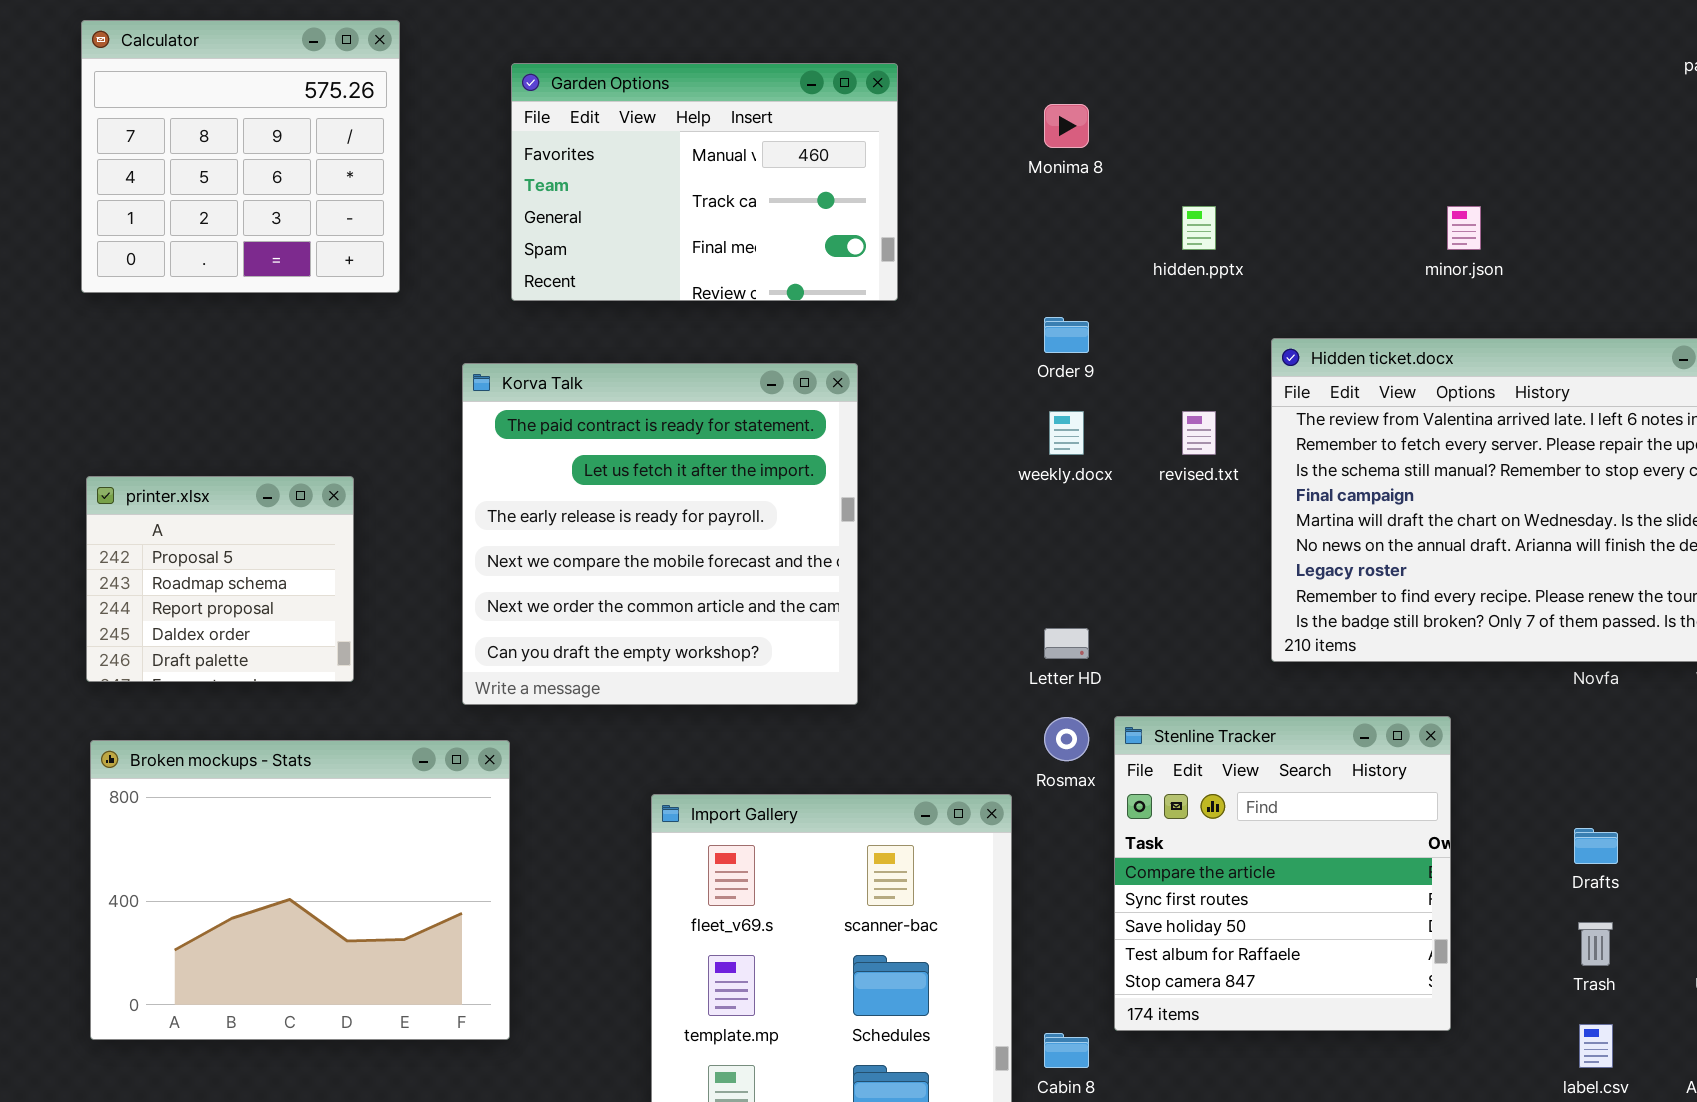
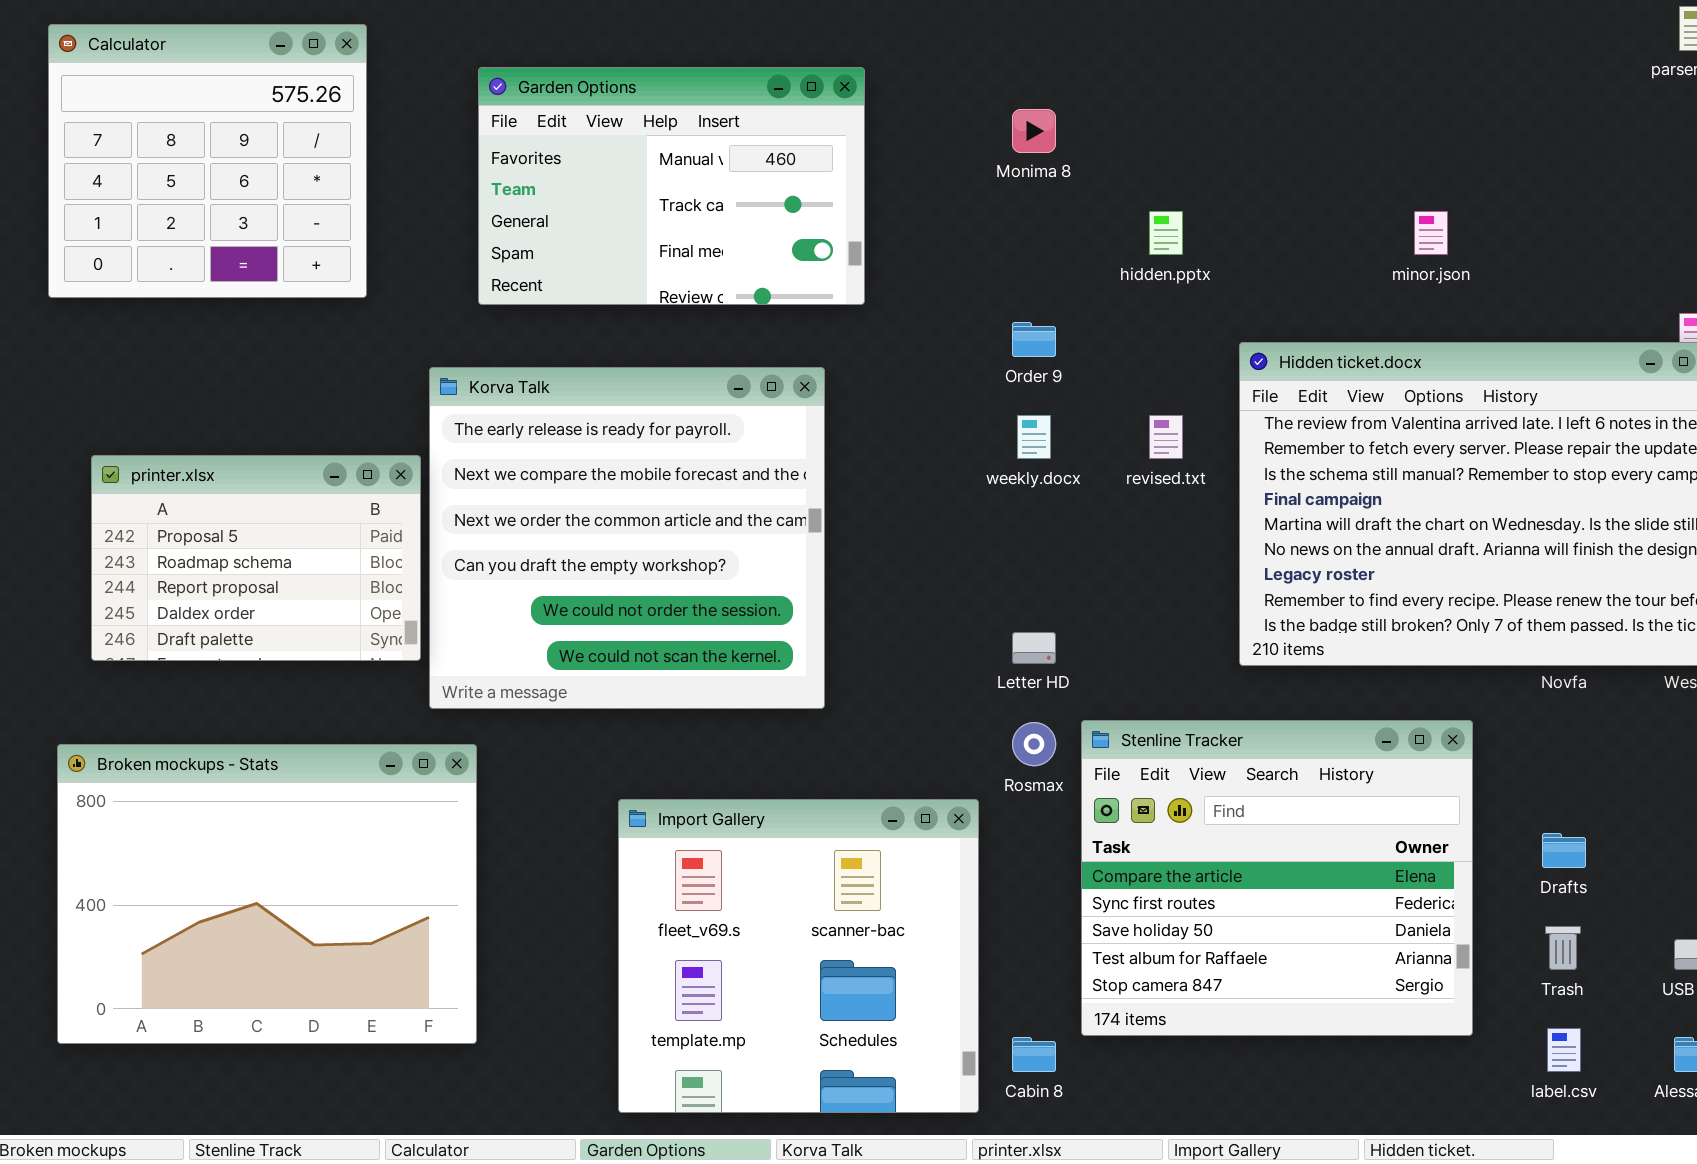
Korva Talk: [462,363,858,705] -> [429,367,825,709], scrolled down 2 rows
printer.xlsx: [86,476,354,682] -> [91,455,421,661], moved, resized
Stenline Tracker: [1114,716,1451,1031] -> [1081,720,1473,1036], resized

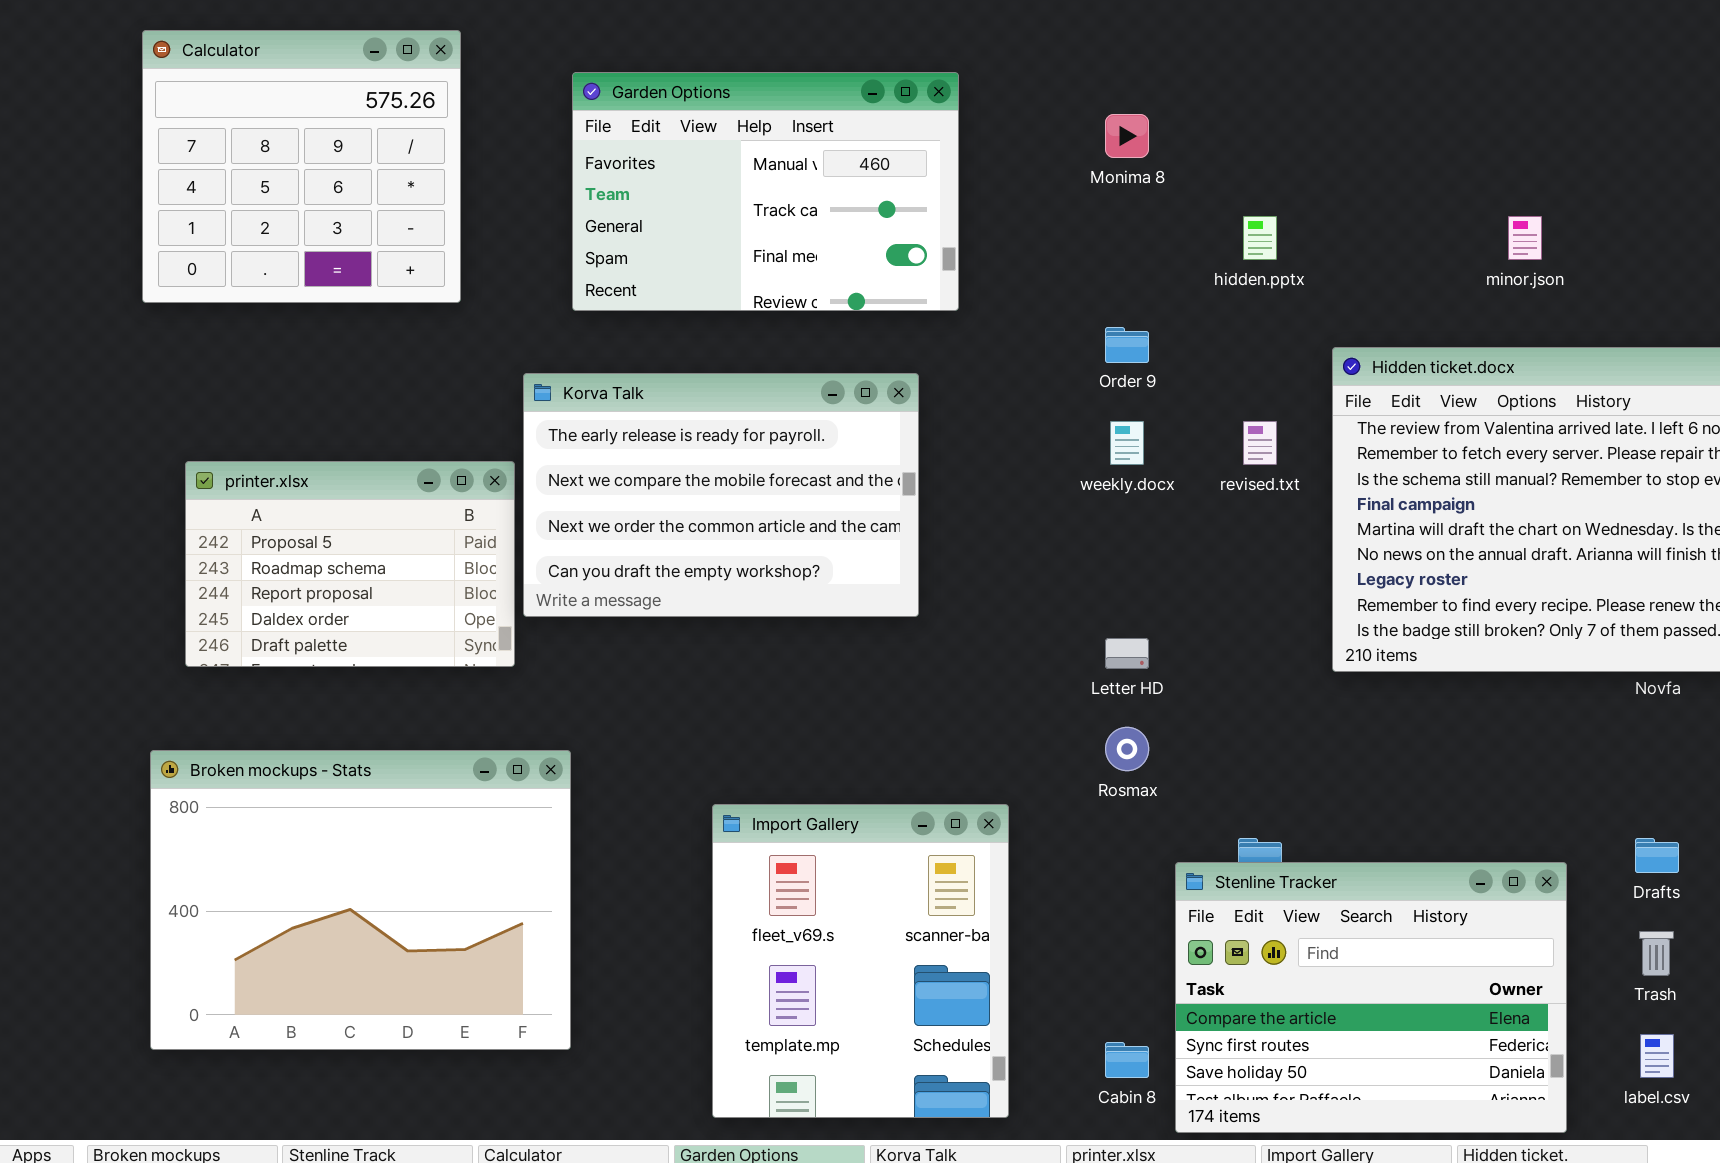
Korva Talk: [429,367,825,709] -> [523,373,919,617], resized
Stenline Tracker: [1081,720,1473,1036] -> [1175,862,1567,1133], moved, resized
Import Gallery: [618,799,979,1113] -> [712,804,1009,1118], resized

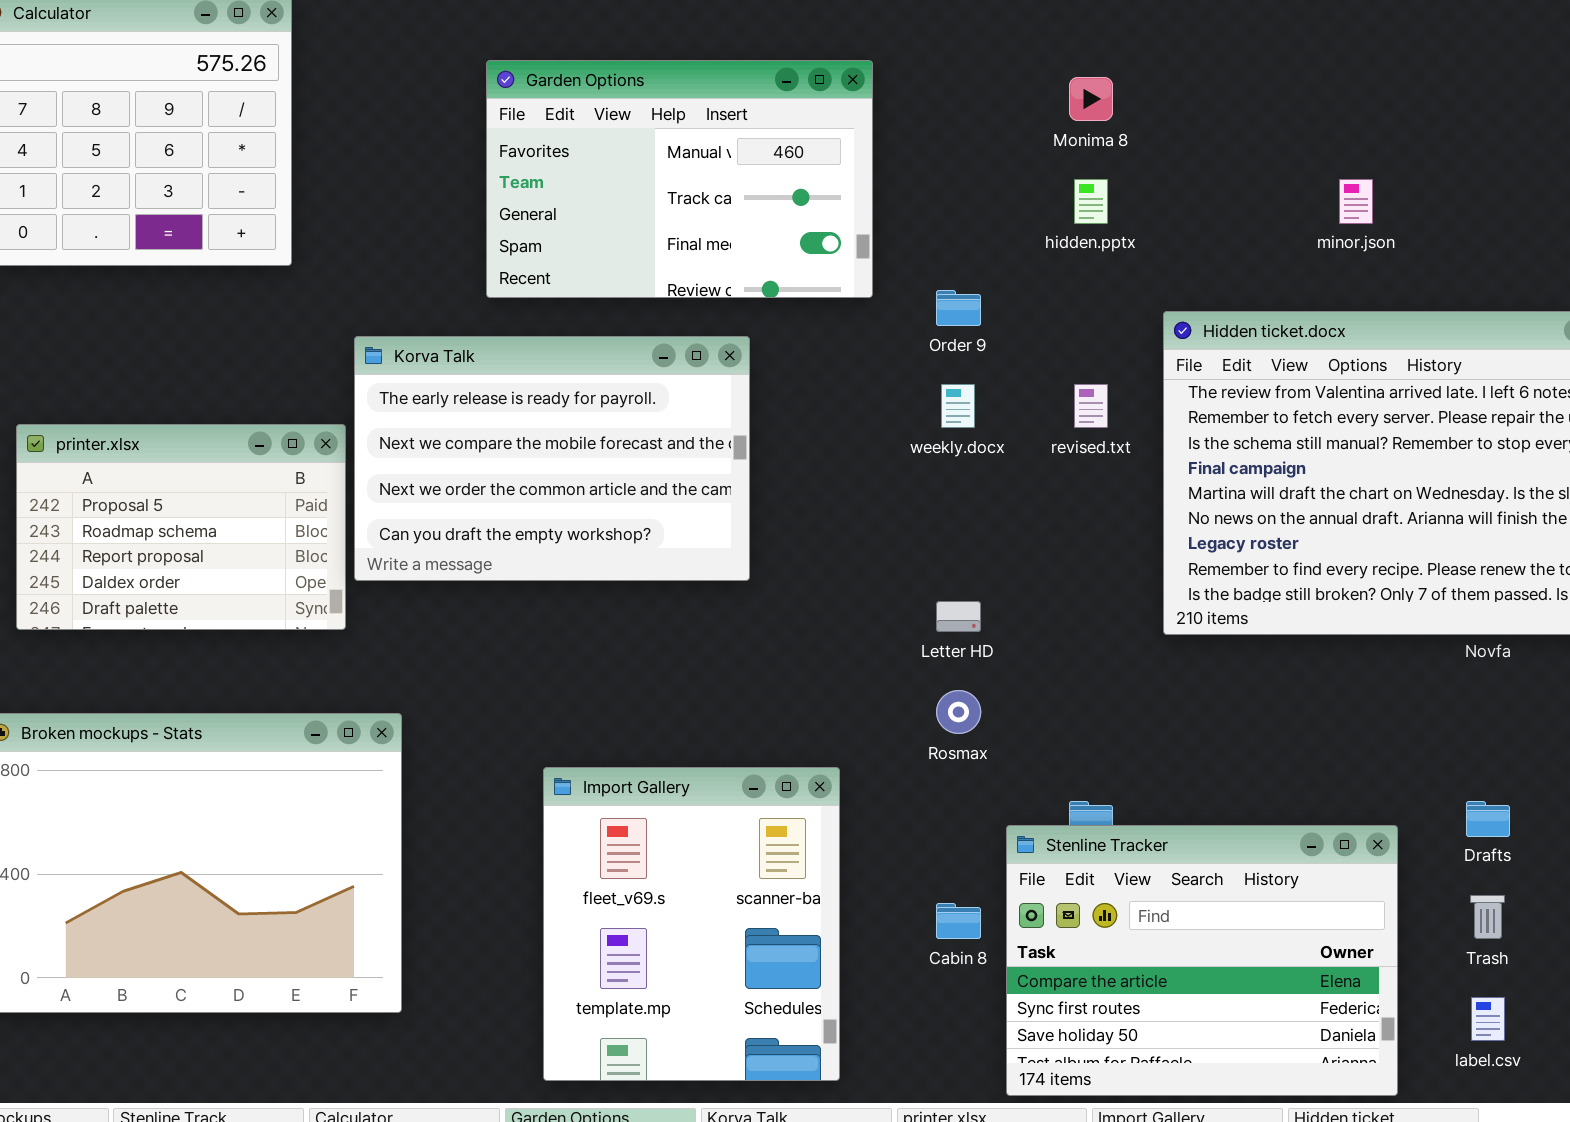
Garden Options: [572,72,959,311] -> [486,60,873,298], moved
Monima 8: [1105,114,1149,158] -> [1069,77,1113,121], moved
Cabin 8: [1105,1042,1149,1078] -> [936,903,981,939], moved

